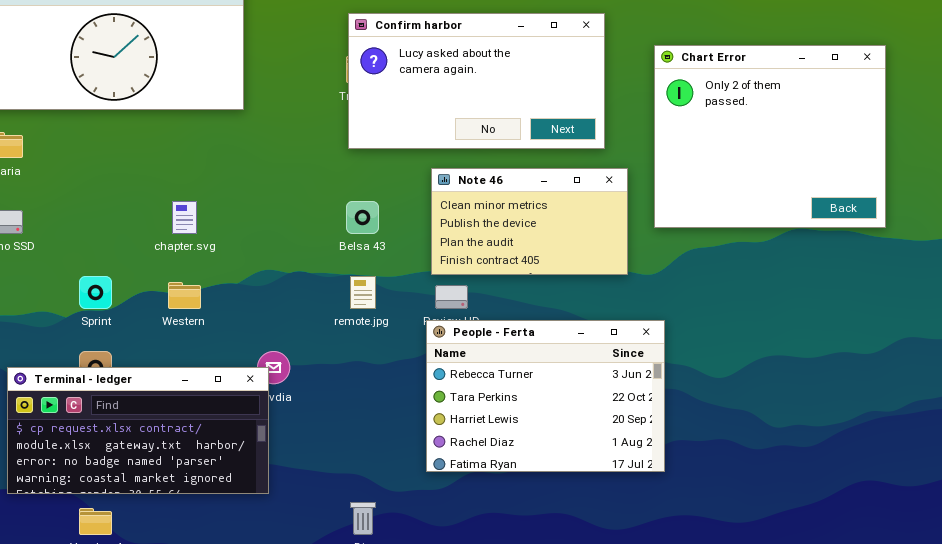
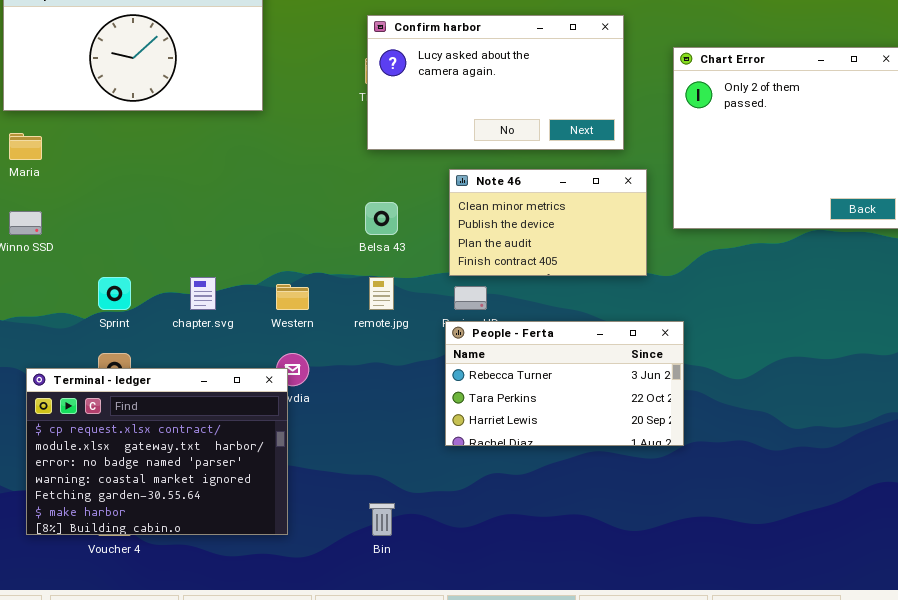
chapter.svg: [172,201,197,234] -> [190,277,216,310], moved
Western: [168,282,201,309] -> [276,284,309,310], moved
People - Ferta: [426,320,665,472] -> [445,321,684,446], resized
Terminal - ledger: [7,367,269,494] -> [26,368,288,535], resized

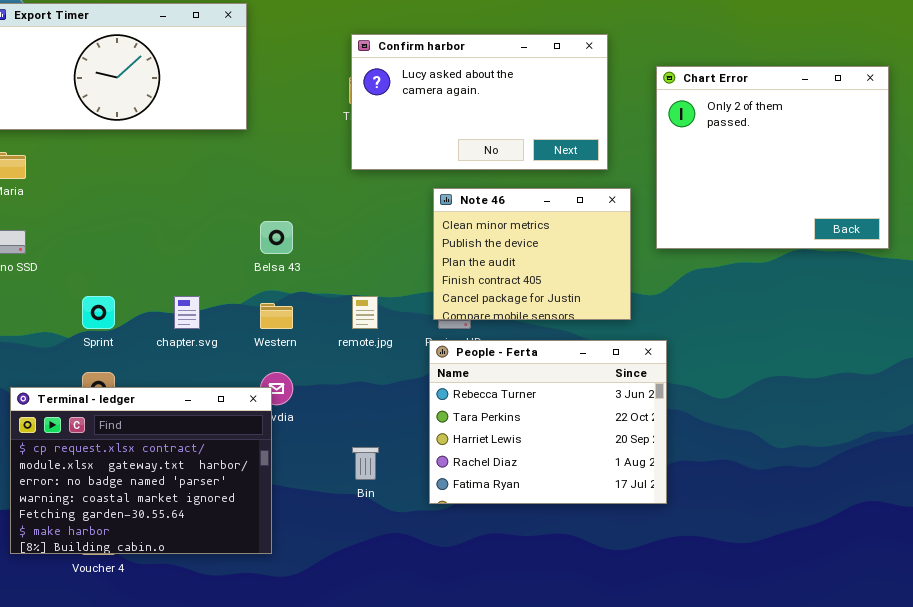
Note 46: [449,169,647,276] -> [433,188,631,320], resized
Belsa 43: [365,202,398,235] -> [260,221,293,254], moved
People - Ferta: [445,321,684,446] -> [429,340,667,504], resized
Bin: [369,503,395,536] -> [352,447,379,480], moved

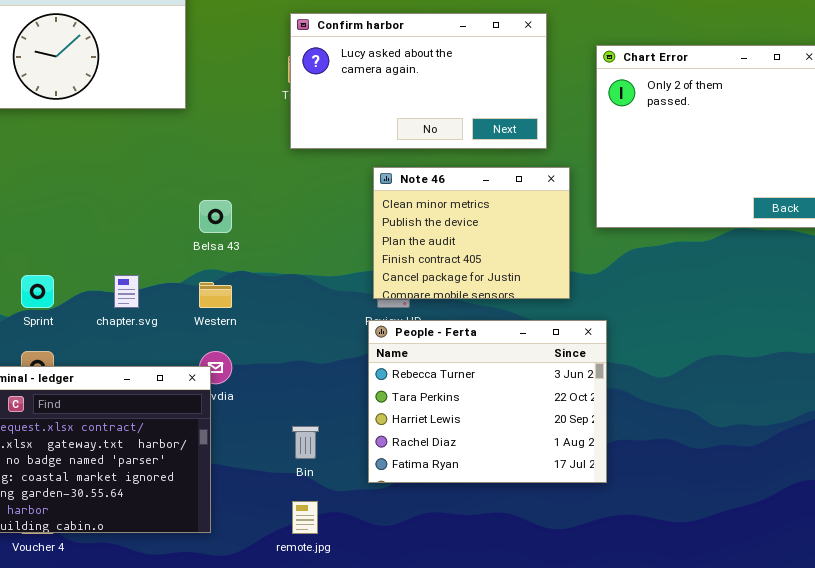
remote.jpg: [352,296,378,329] -> [292,501,318,534], moved

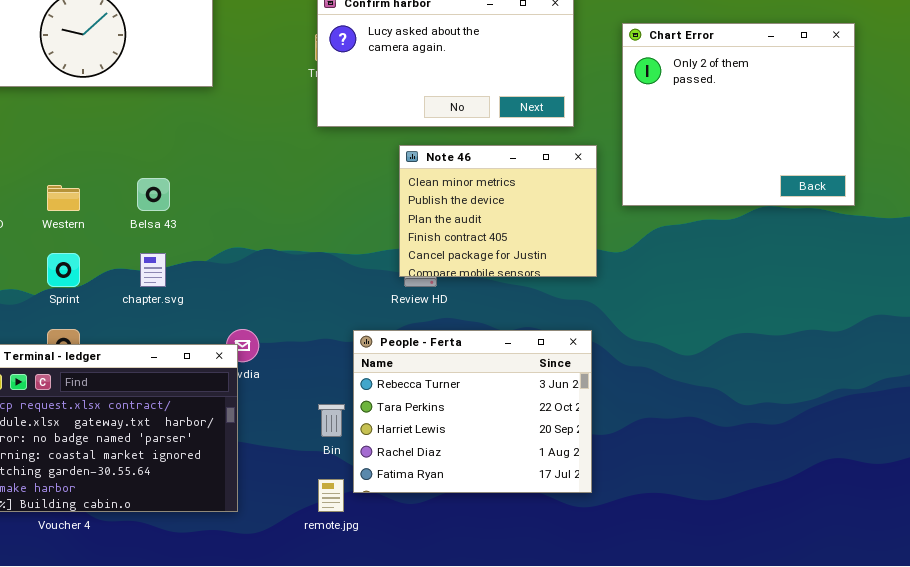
Belsa 43: [199,200,232,233] -> [137,178,170,211], moved
Western: [199,282,232,308] -> [47,185,80,211], moved
People - Ferta: [368,320,607,483] -> [353,330,592,493], moved

